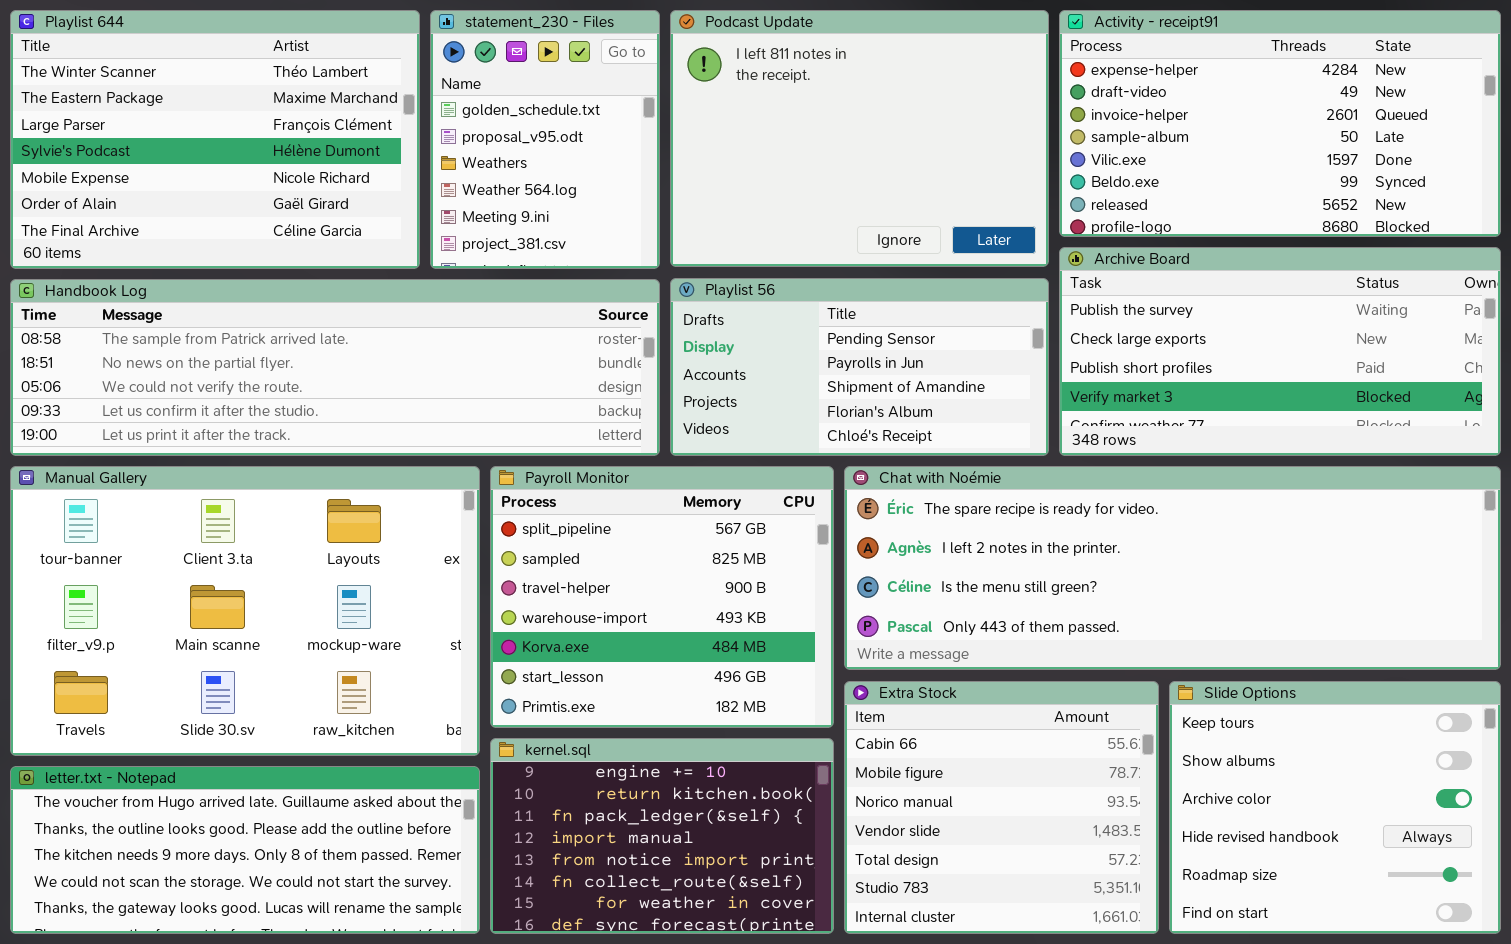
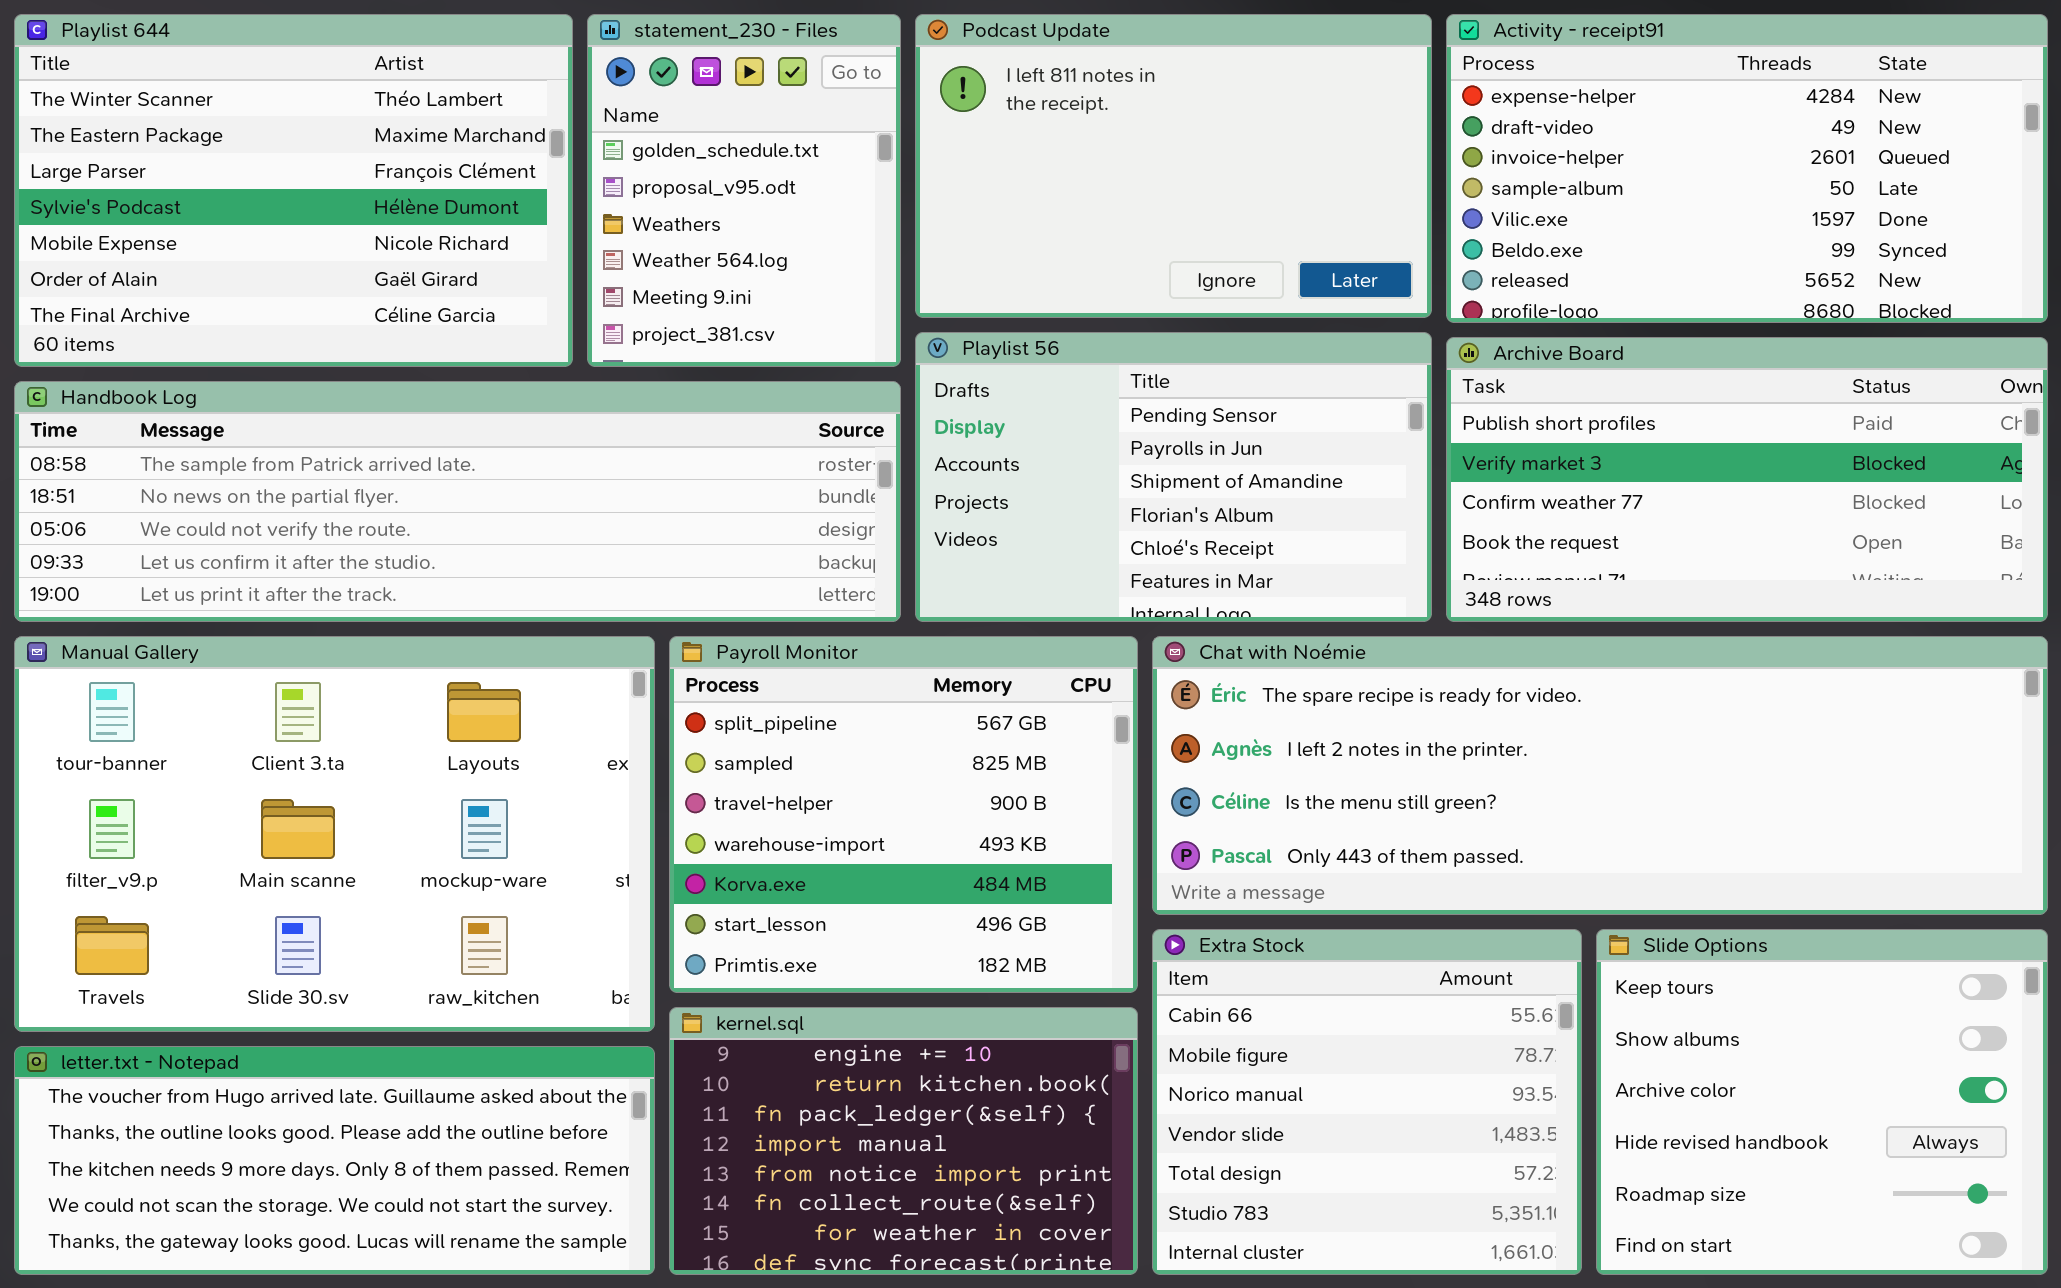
Podcast Update: [670,10,1049,267] -> [915,14,1432,318], resized
Archive Board: [1059,247,1501,456] -> [1446,337,2048,622], scrolled down 2 rows
Playlist 56: [670,278,1049,456] -> [915,332,1432,622], resized

